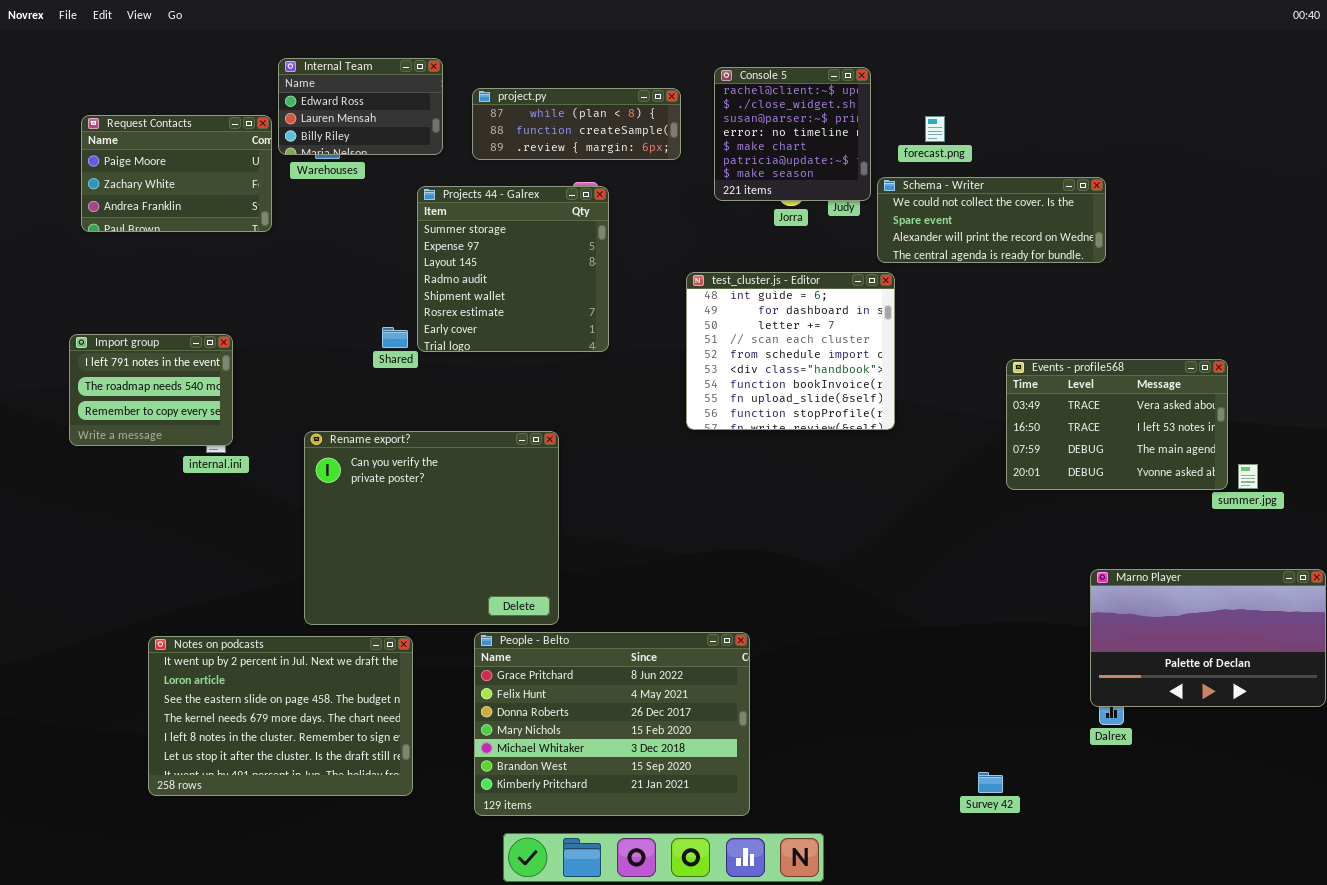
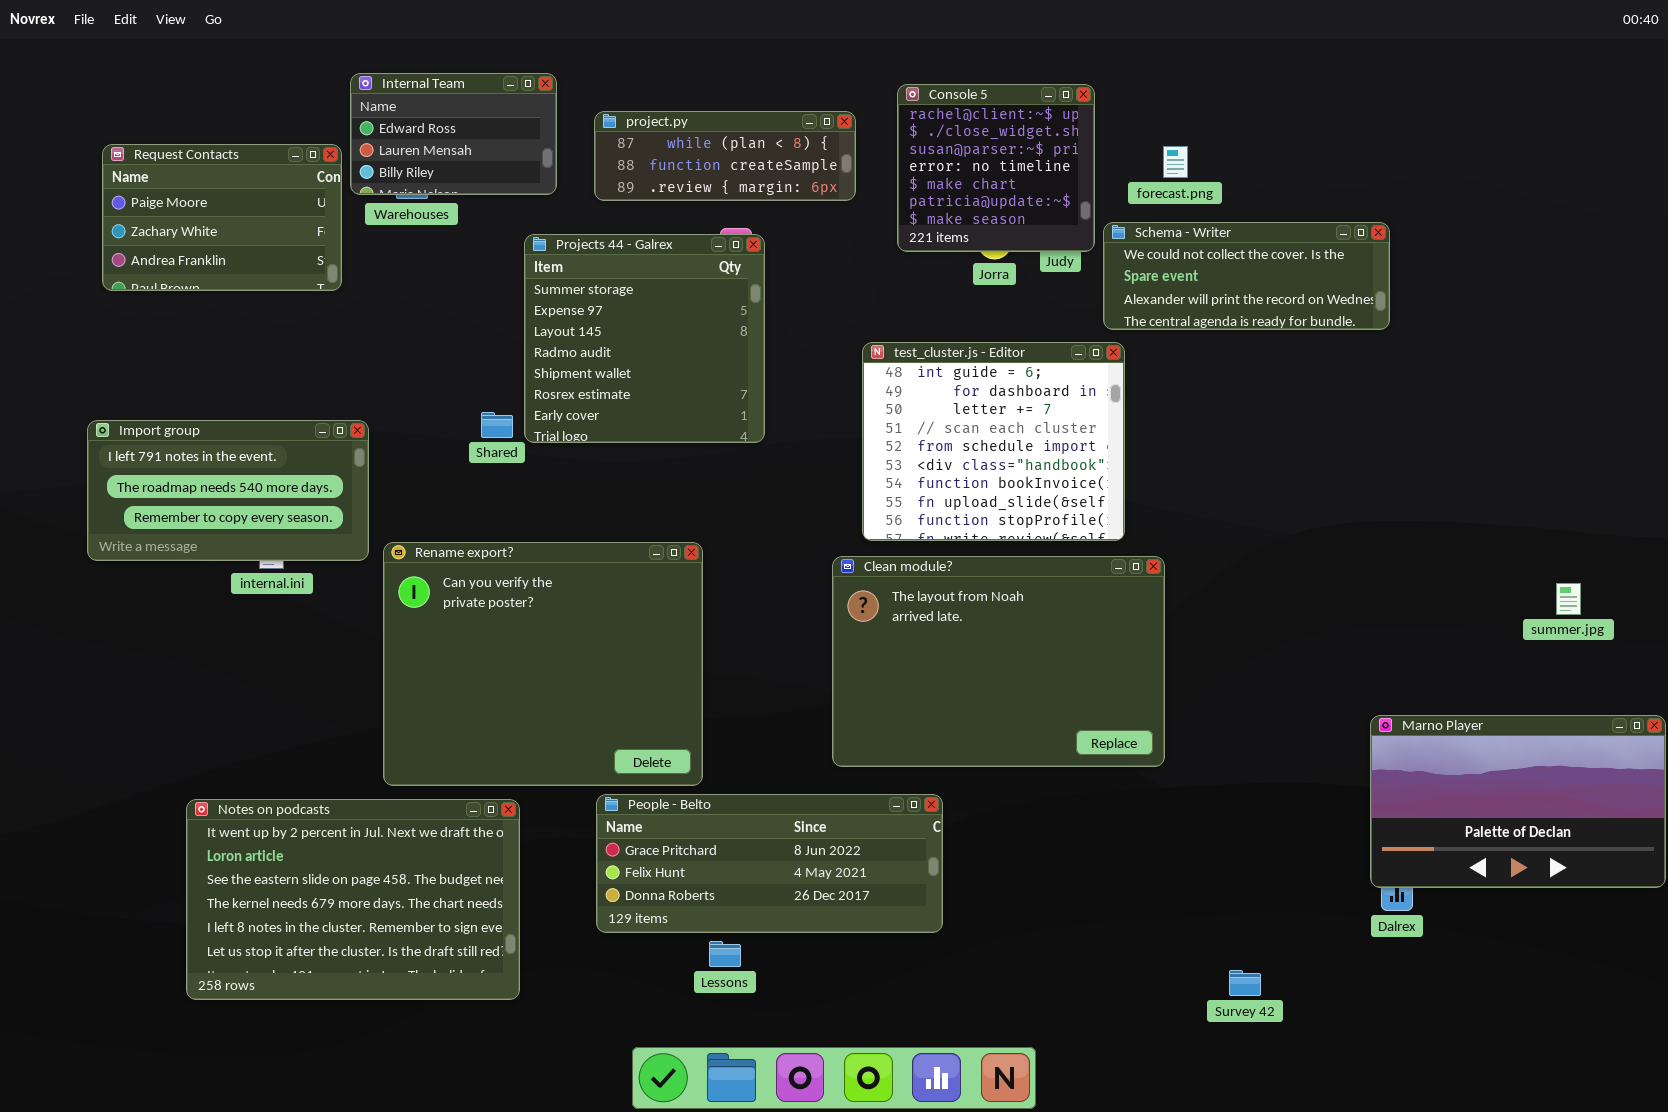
Import group: [69,334,233,446] -> [87,420,369,561], resized
Events - profile568: [1006,359,1228,490] -> none, closed
Clean module?: none -> [832,556,1165,767], opened
People - Belto: [474,632,750,816] -> [596,794,943,933], resized

